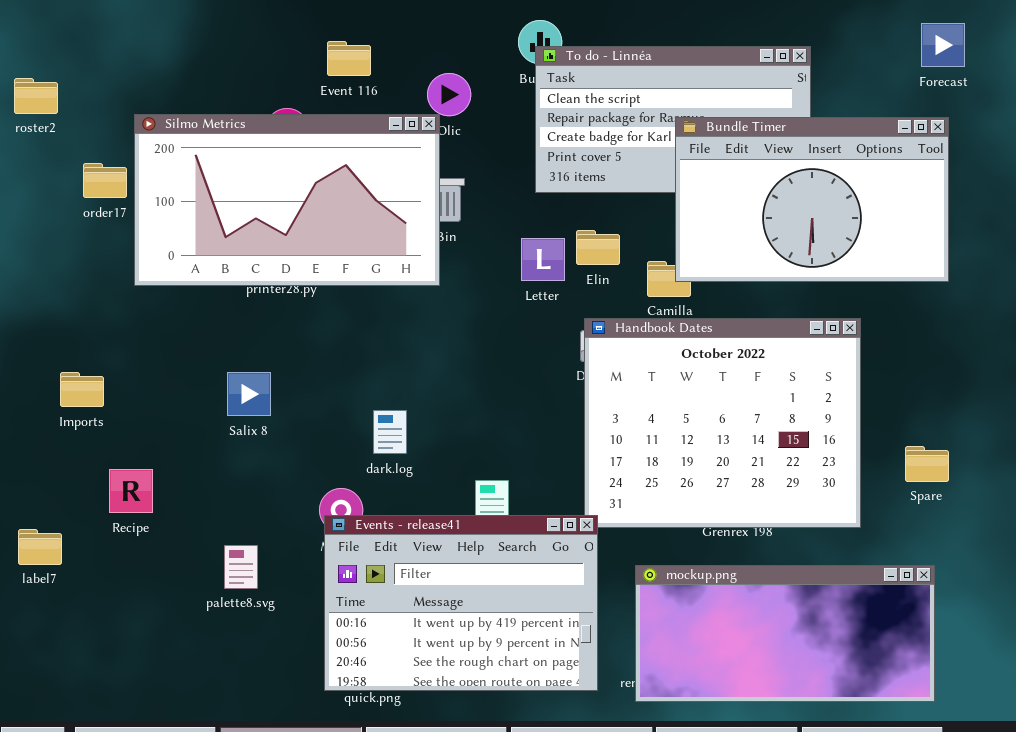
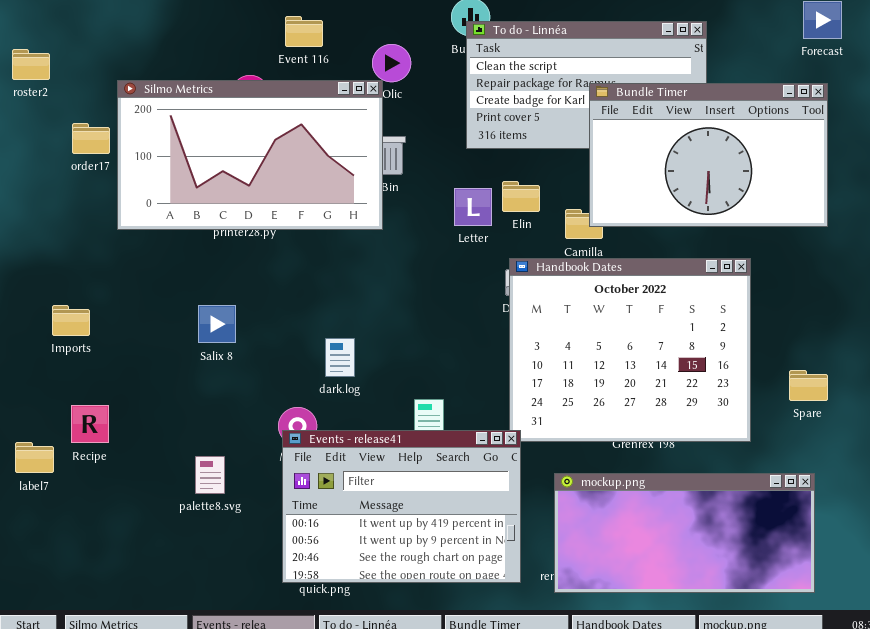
Recipe: [109,469,153,513] -> [71,405,109,443], moved

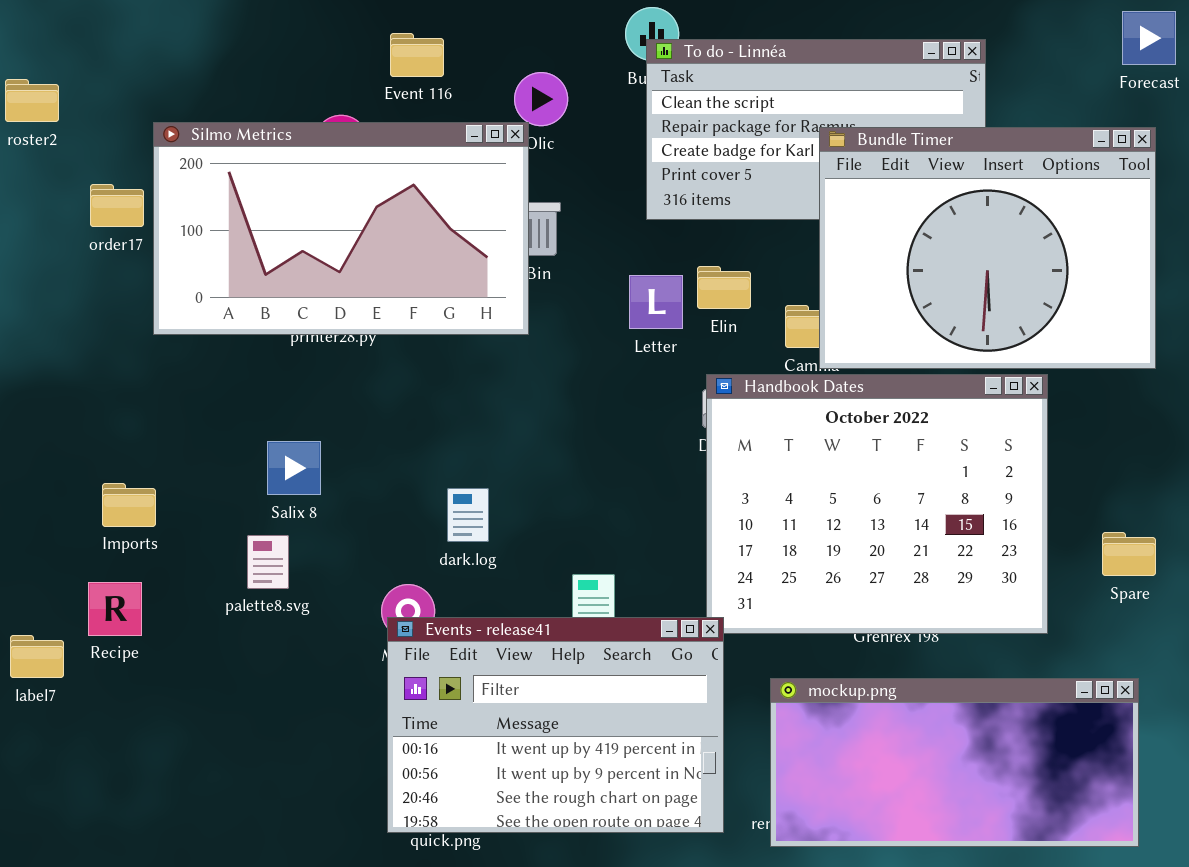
Bundle Timer: [589,83,828,227] -> [819,127,1156,369], resized
Imports: [52,305,90,336] -> [102,483,156,527], moved
palette8.svg: [195,456,225,494] -> [247,535,289,589], moved

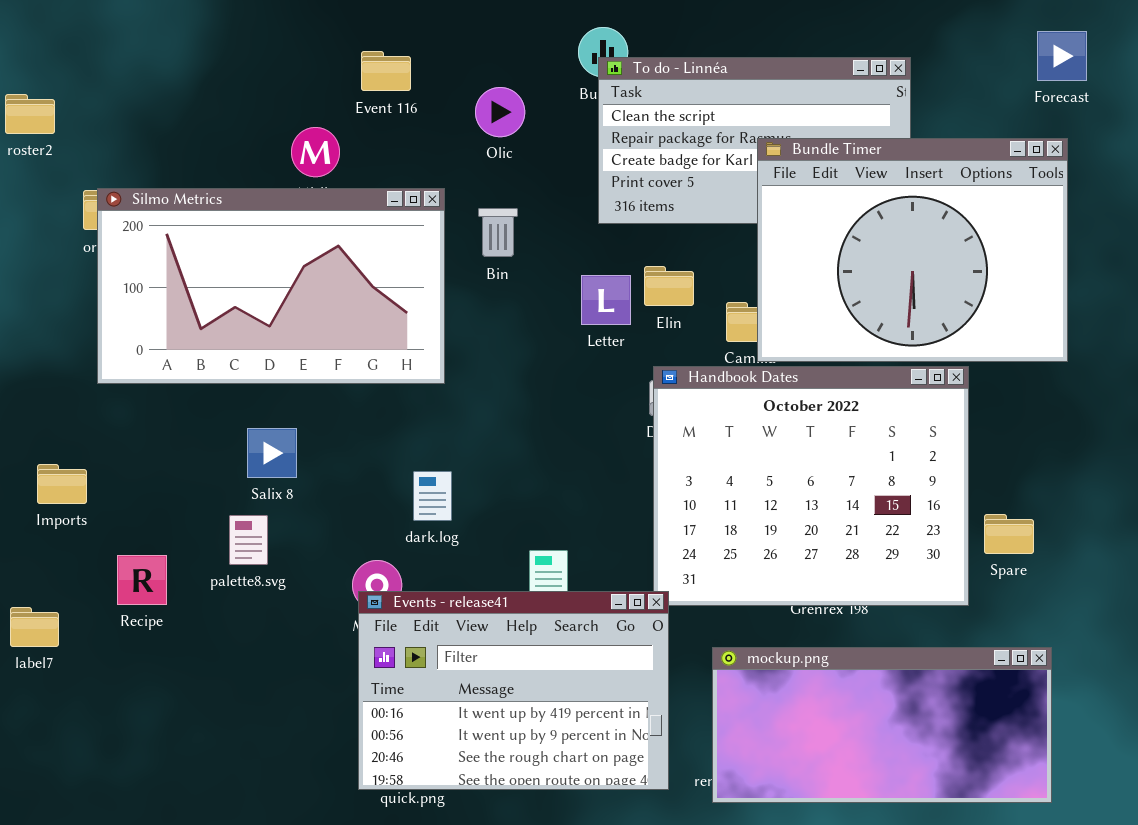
Silmo Metrics: [153,122,529,335] -> [97,188,445,384], moved
Imports: [102,483,156,527] -> [37,464,87,504], moved
Spare: [1102,532,1156,576] -> [984,514,1034,554], moved
Recipe: [88,582,142,636] -> [117,555,167,605], moved

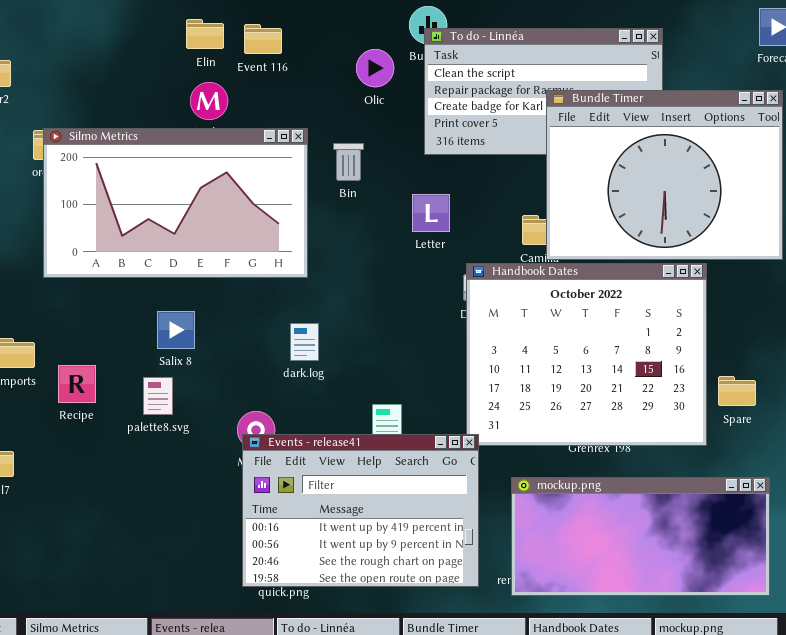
Olic: [475,87,525,137] -> [356,49,394,87], moved
Elin: [644,266,694,306] -> [186,19,224,49], moved
dark.log: [413,471,452,521] -> [290,323,319,361], moved
Recipe: [117,555,167,605] -> [58,365,96,403], moved

